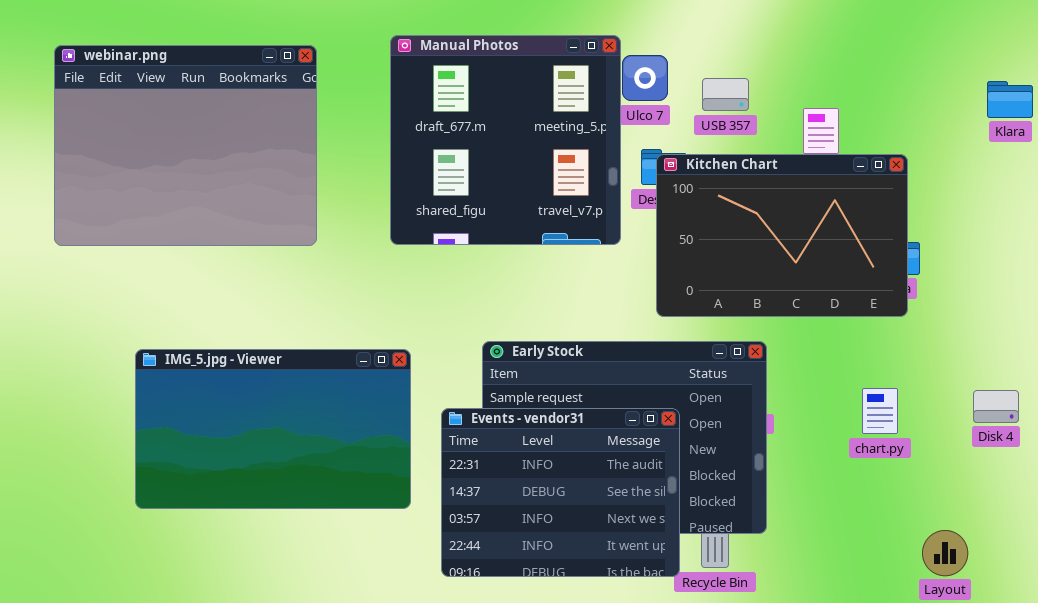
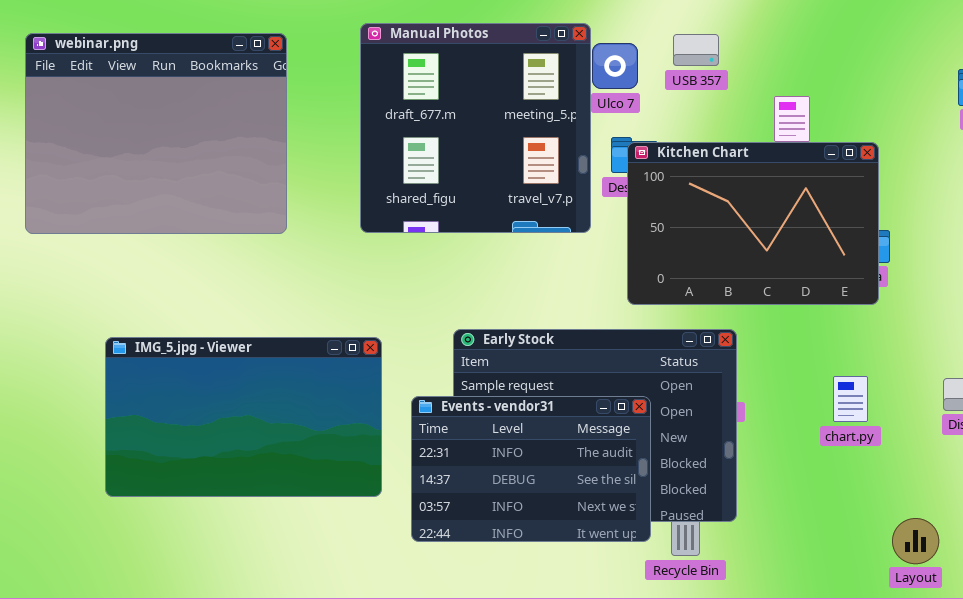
USB 357: [702,78,749,111] -> [673,34,719,66], moved
Events - vendor31: [441,408,680,577] -> [411,396,651,542], resized

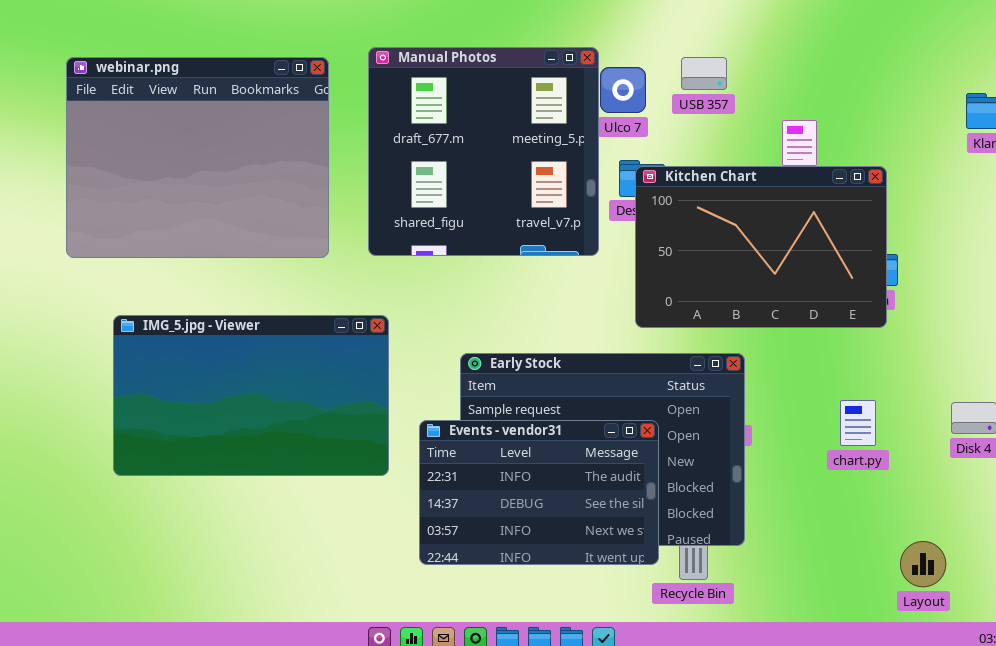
webinar.png: [25,33,287,234] -> [66,57,329,258], moved
IMG_5.jpg - Viewer: [105,337,382,497] -> [113,315,389,476], moved

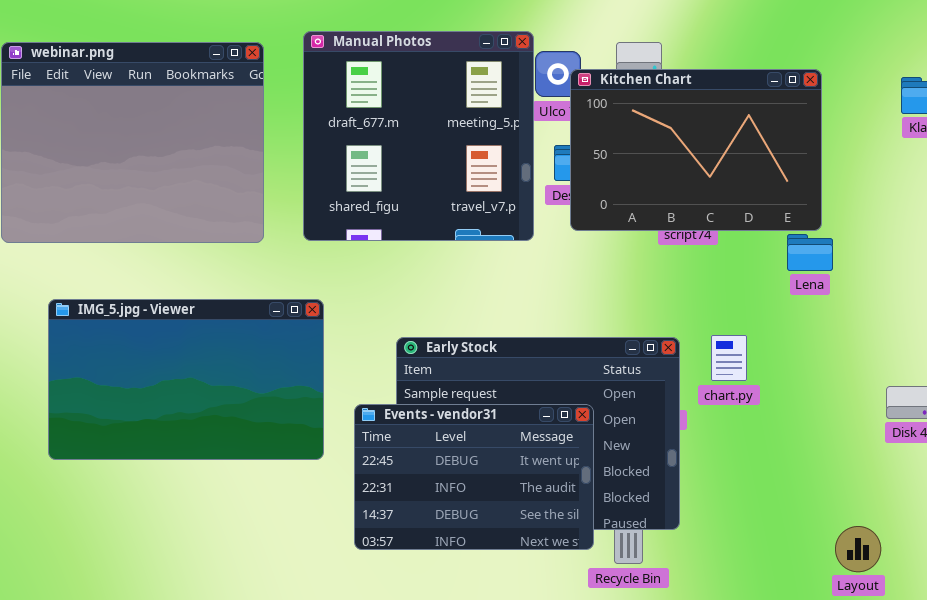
Kitchen Chart: [635,166,887,328] -> [570,69,822,231], moved
chart.py: [840,400,876,446] -> [711,335,747,381], moved
Events - vendor31: [419,420,659,565] -> [354,404,594,550], scrolled up 1 row

